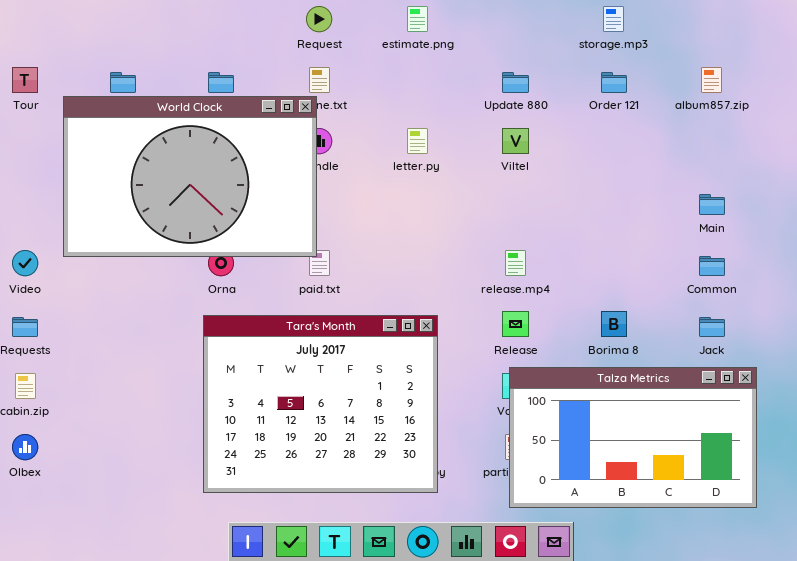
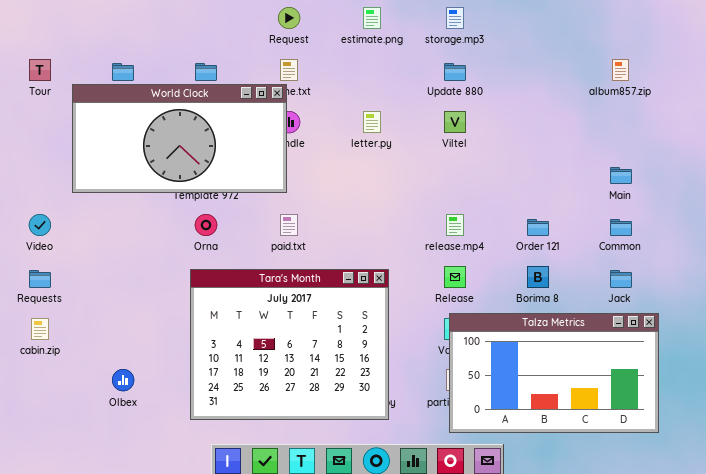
storage.mp3: [603,6,624,32] -> [446,7,464,29], moved
Order 121: [601,72,627,93] -> [527,219,549,236], moved
World Clock: [63,96,317,257] -> [72,84,287,193], resized
Olbex: [12,434,38,460] -> [112,369,134,391], moved

